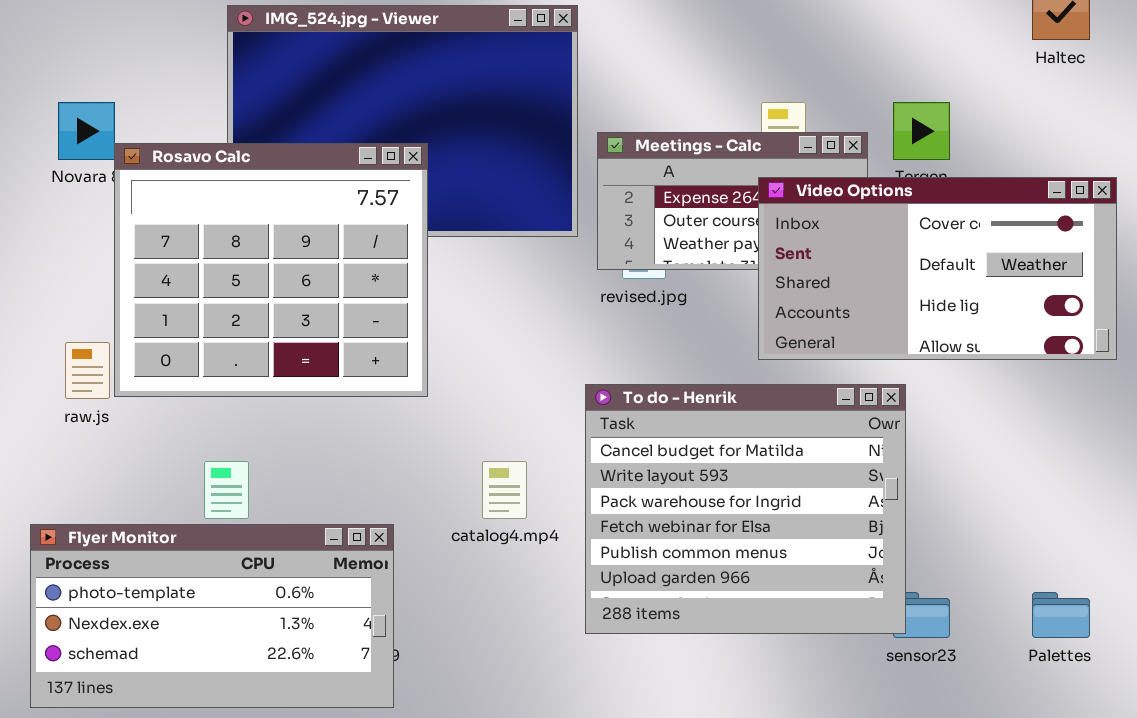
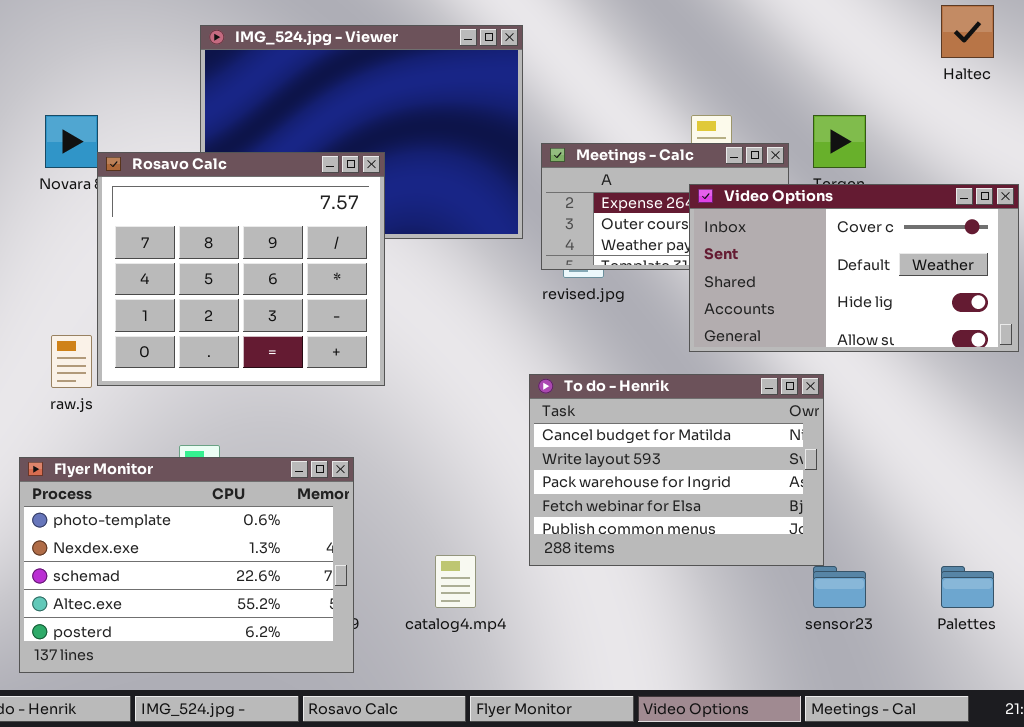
To do - Henrik: [585,384,906,634] -> [529,374,824,566], resized
catalog4.mp4: [482,461,527,519] -> [435,555,476,608], moved
Flyer Monitor: [30,524,394,708] -> [19,457,354,673], resized

